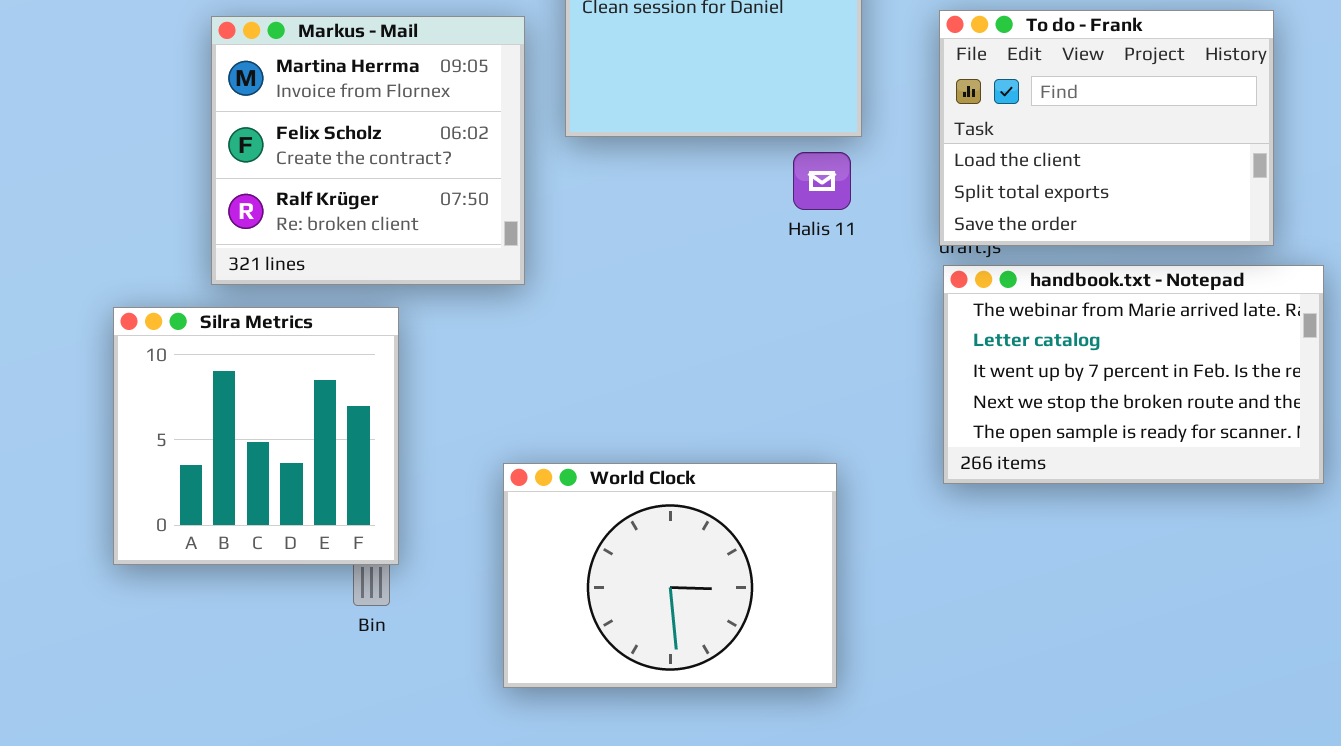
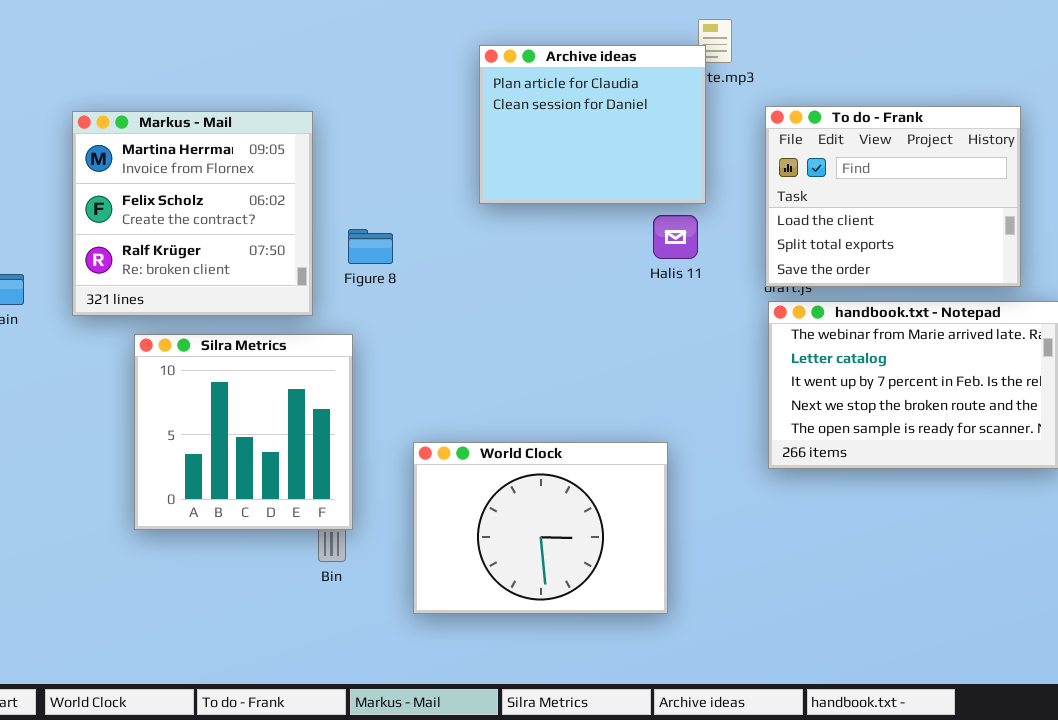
Markus - Mail: [211,16,525,285] -> [72,111,313,316], moved
World Clock: [503,463,837,688] -> [413,442,668,614], moved

